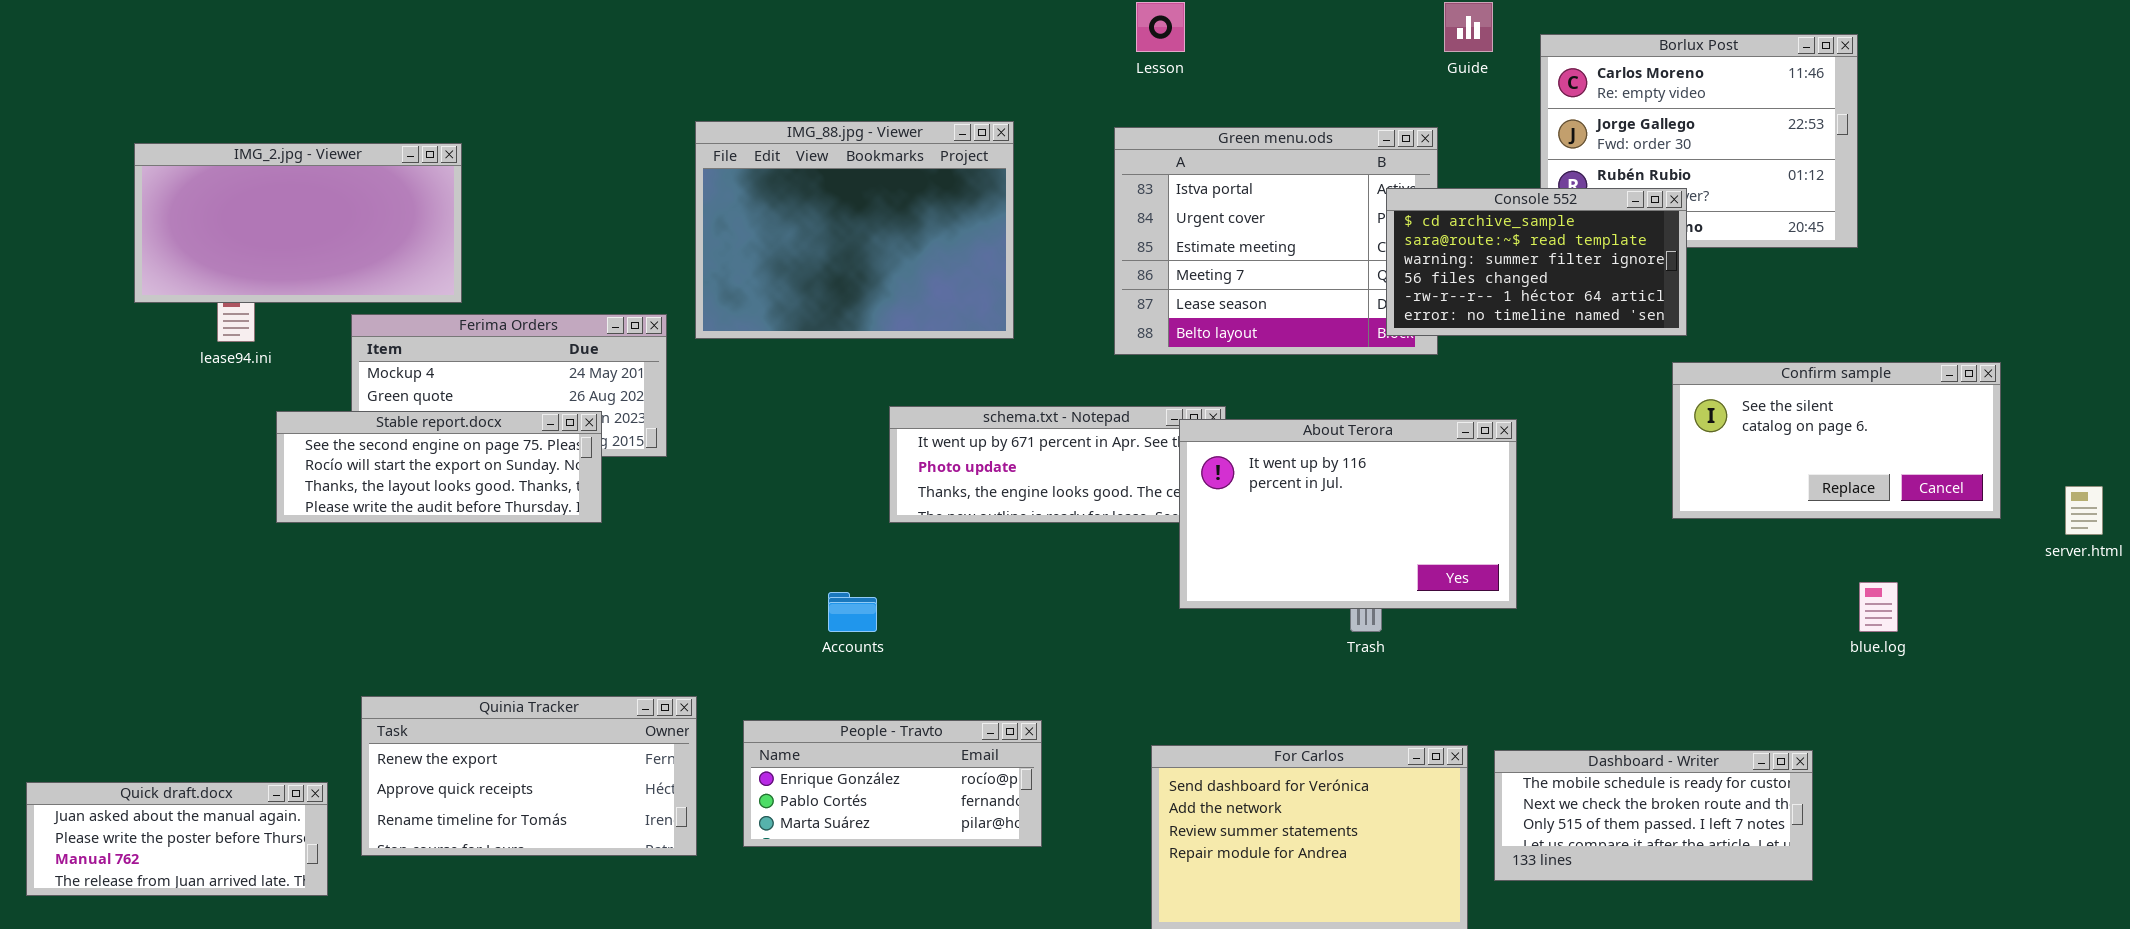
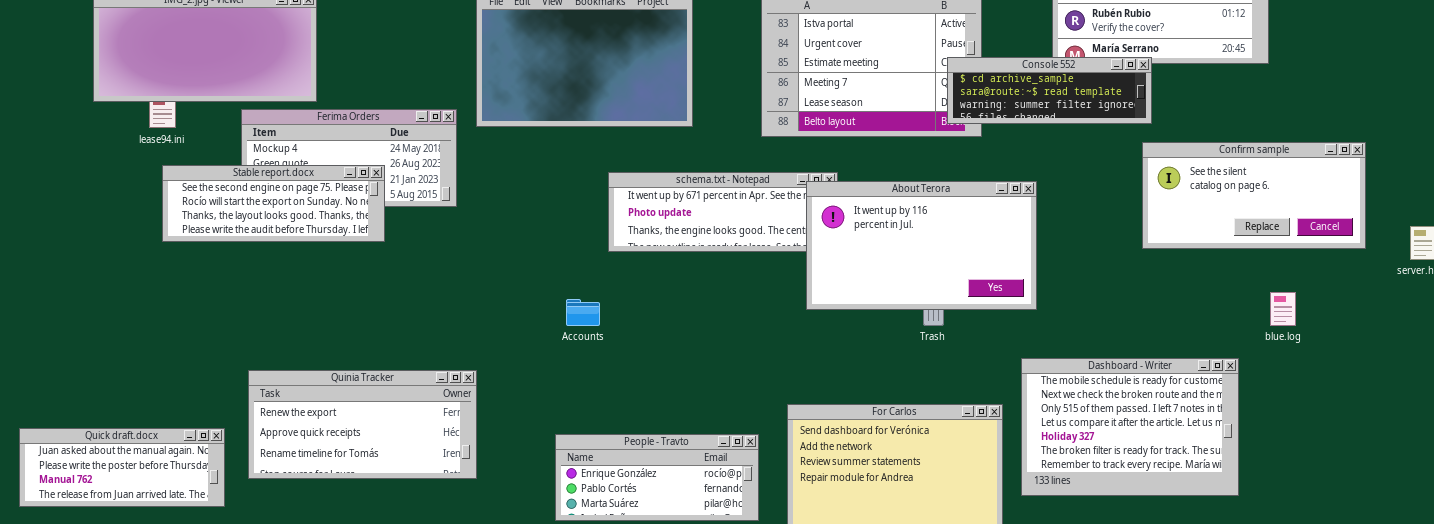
Console 552: [1386,188,1687,336] -> [947,57,1152,124], resized
Stable report.docx: [276,411,602,523] -> [162,165,385,242], moved
People - Travto: [743,720,1042,847] -> [555,434,759,521], moved
Dashboard - Writer: [1494,750,1813,881] -> [1021,358,1239,496], resized

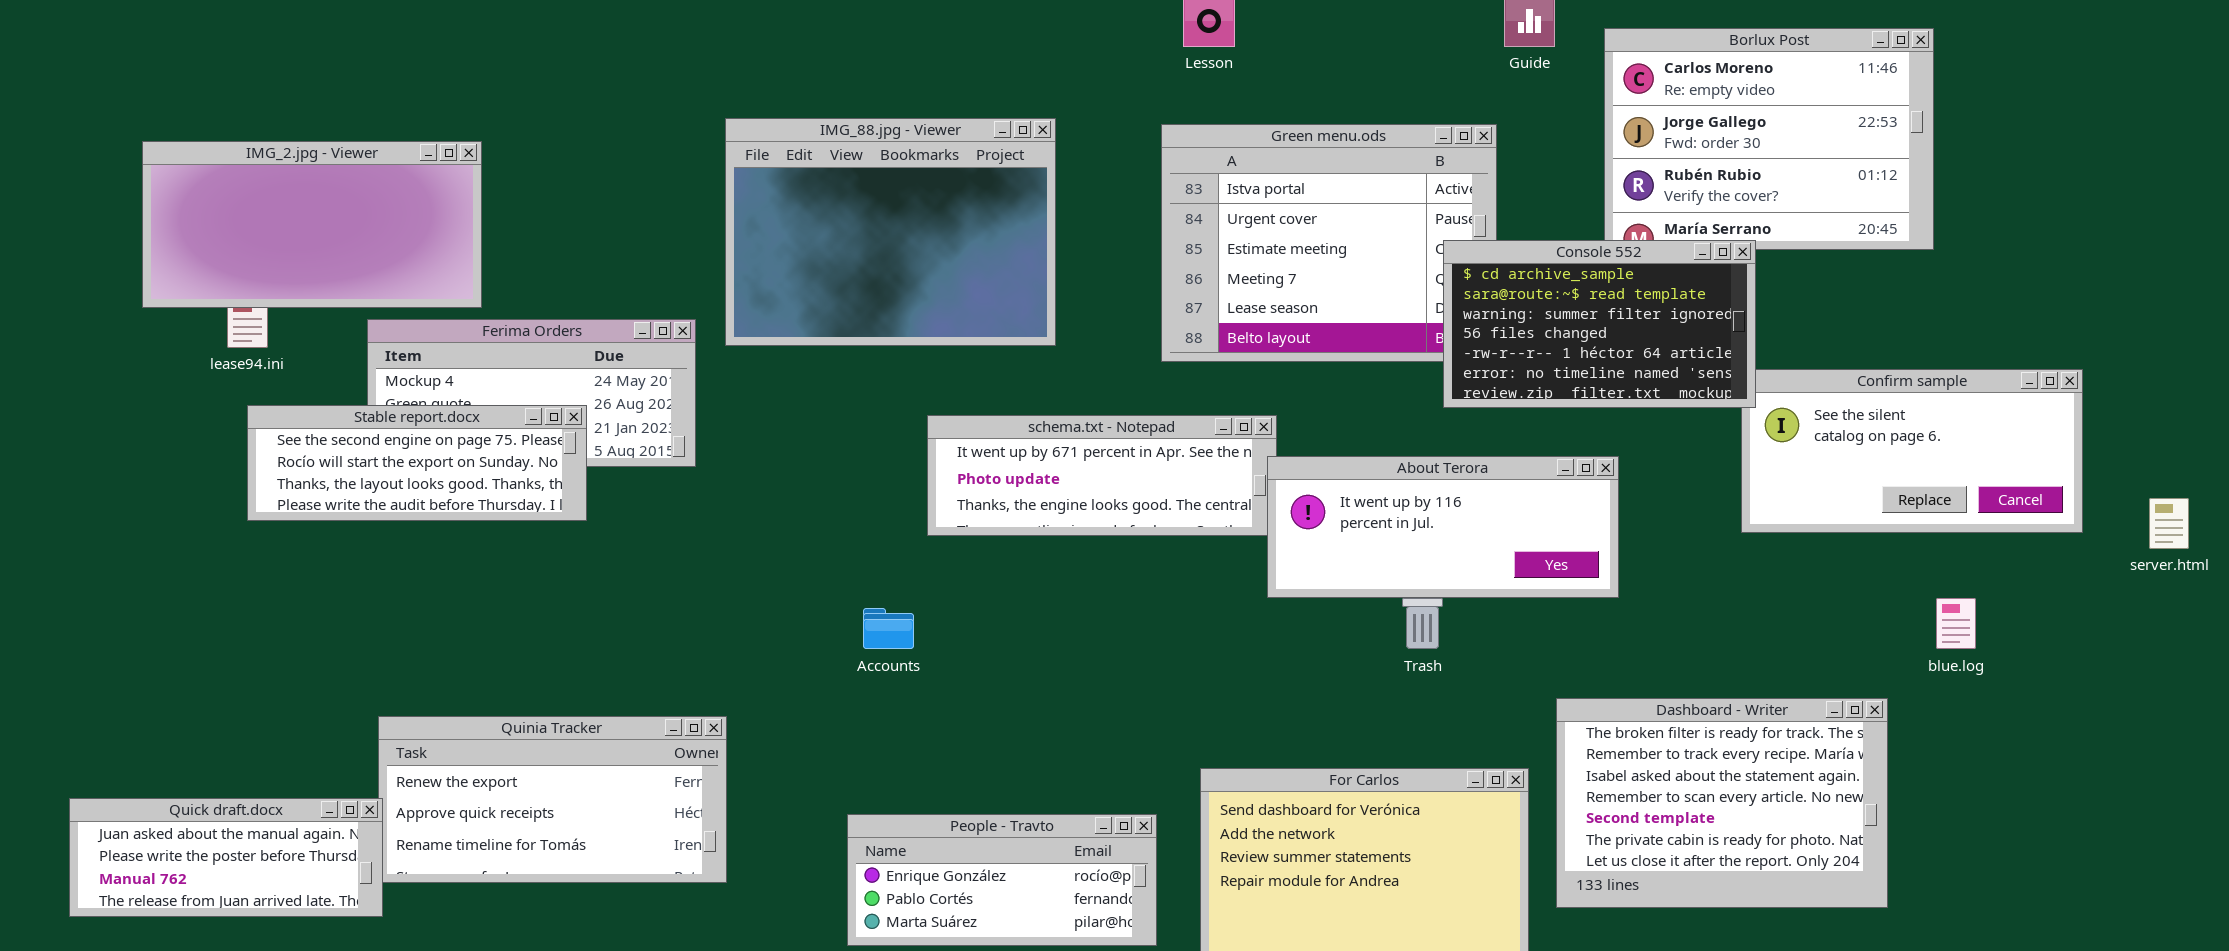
Console 552: [947,57,1152,124] -> [1443,240,1756,408], resized
About Terora: [806,181,1037,310] -> [1267,456,1619,598], moved, resized
Dashboard - Writer: [1021,358,1239,496] -> [1556,698,1888,908], scrolled down 5 rows
Quick draft.docx: [19,428,225,507] -> [69,798,383,917], moved

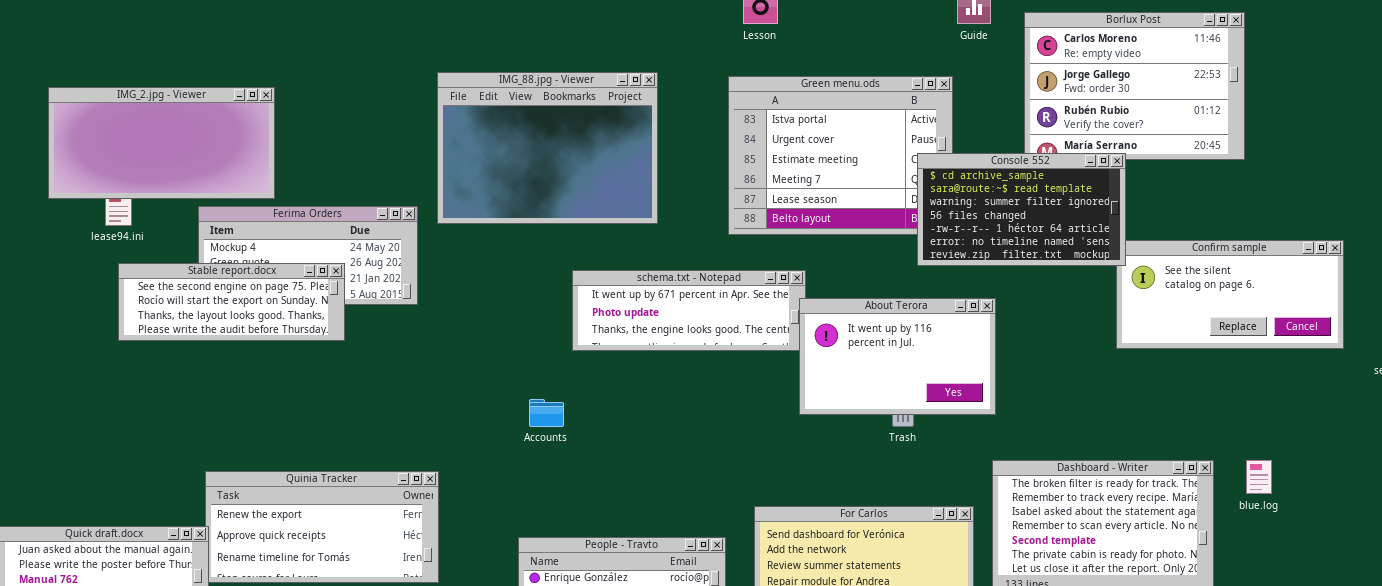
About Terora: [1267,456,1619,598] -> [799,298,996,415], resized
blue.log: [1936,598,1976,649] -> [1246,460,1272,494], moved

